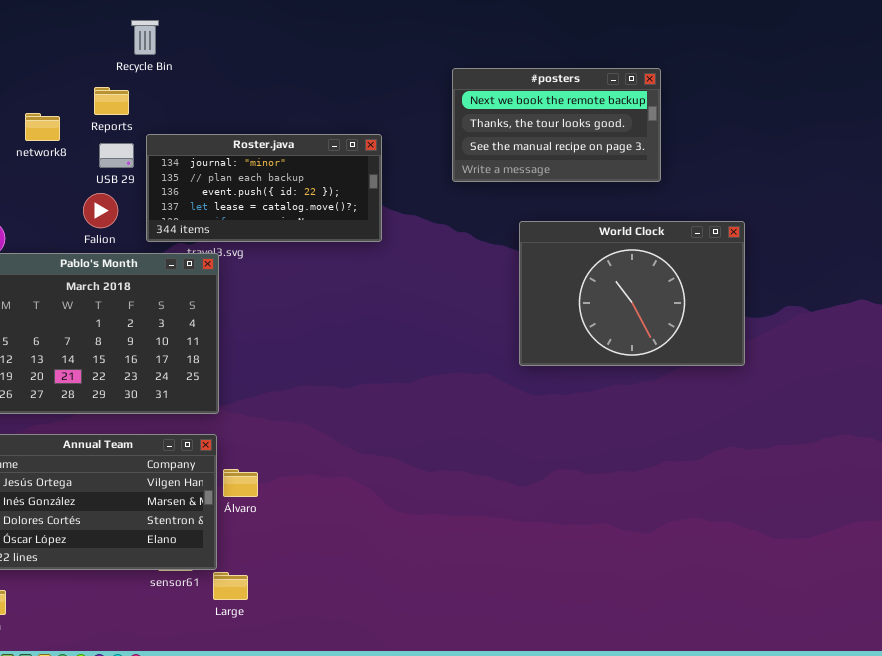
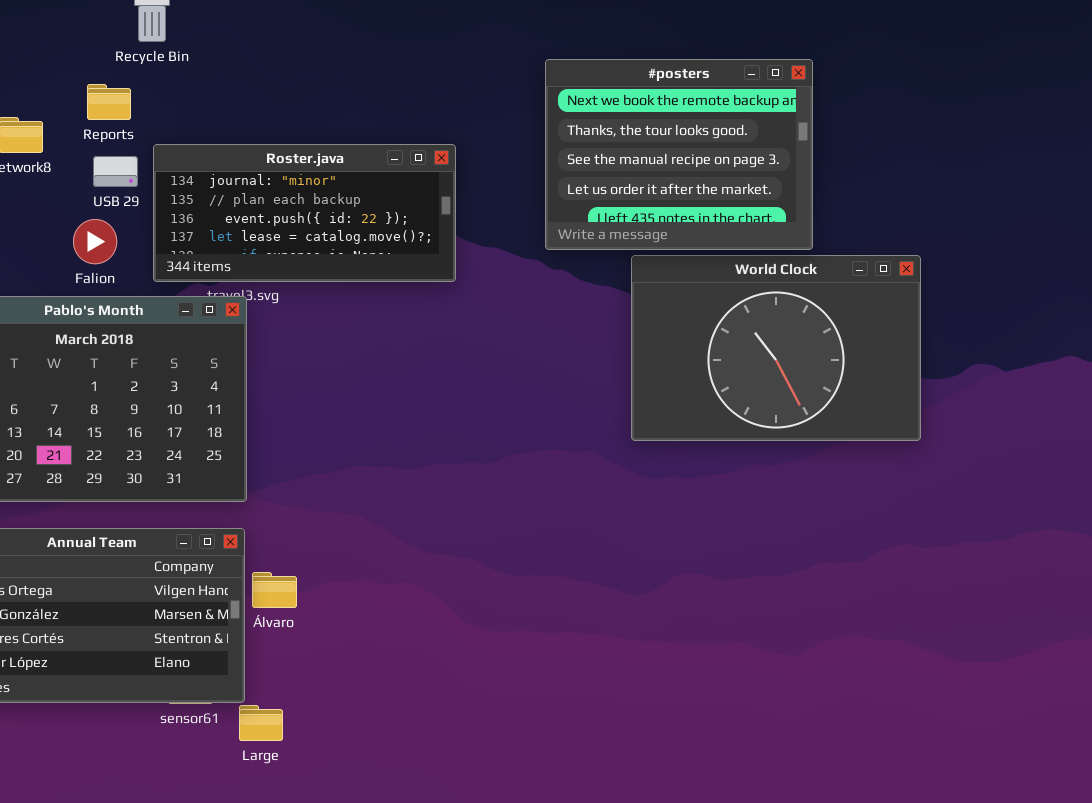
#posters: [452,68,661,182] -> [545,59,813,250], resized

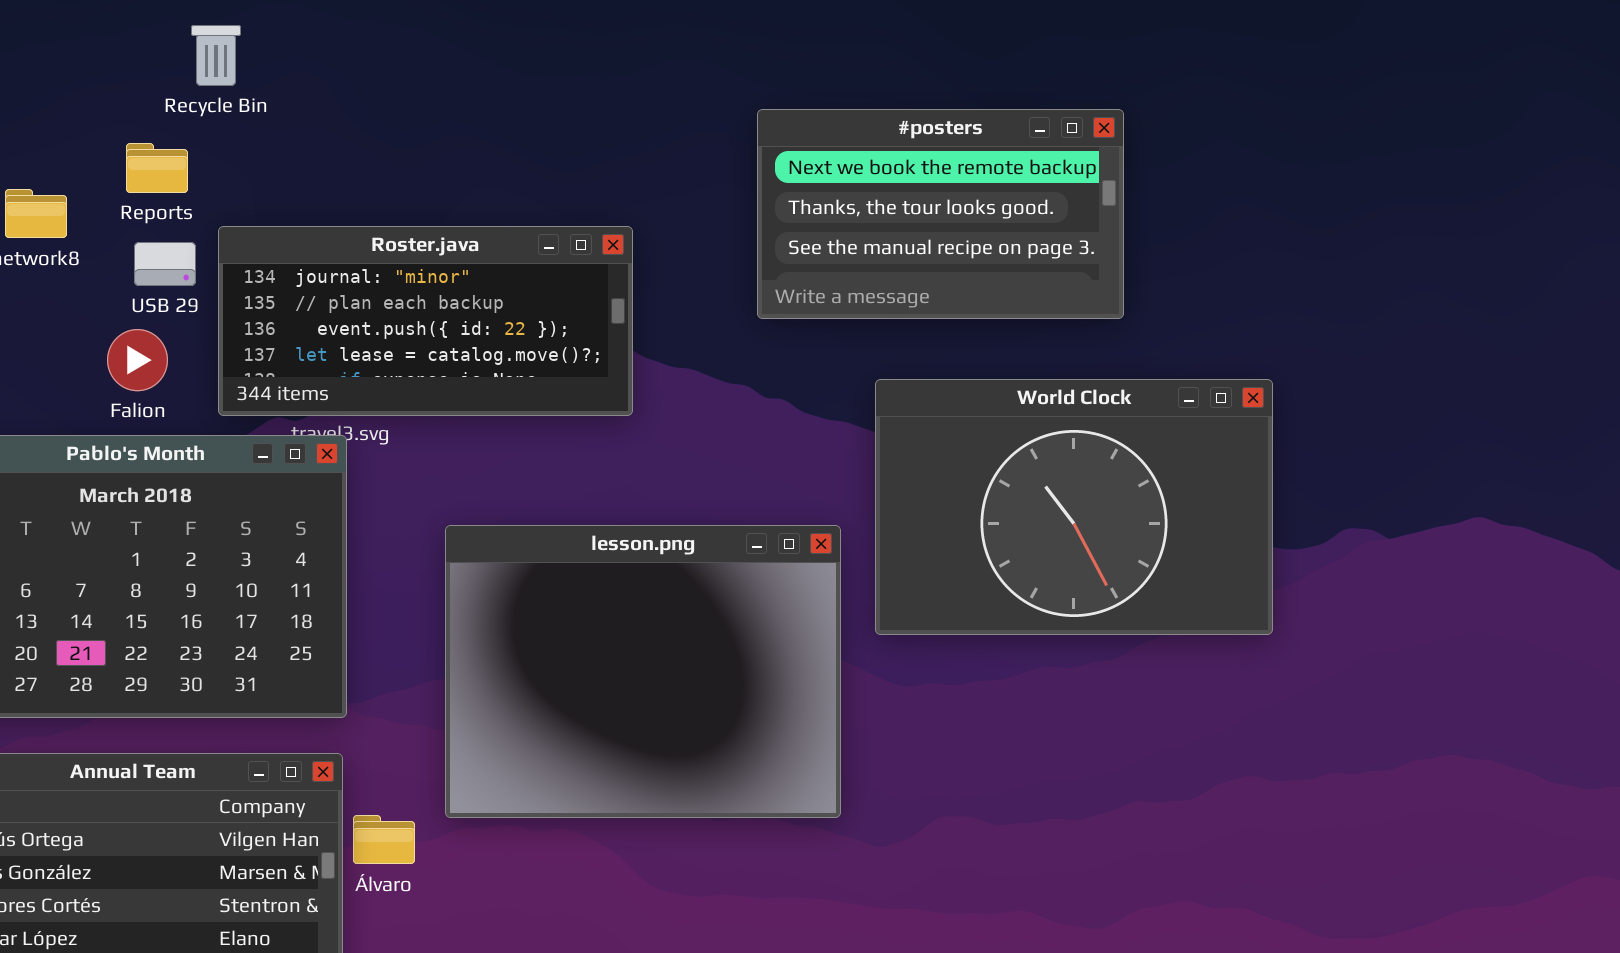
#posters: [545,59,813,250] -> [757,109,1124,319], resized
lesson.png: none -> [445,525,841,818], opened

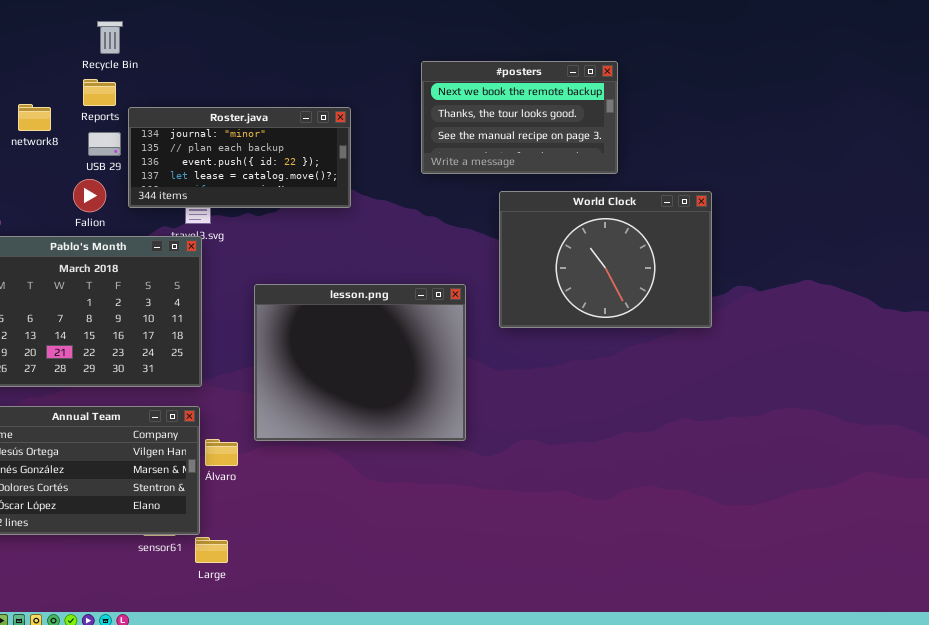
Recycle Bin: [191,25,241,86] -> [97,21,123,54], moved
Roster.java: [218,226,633,416] -> [128,107,351,208], moved
World Clock: [875,379,1273,635] -> [499,191,712,328], moved

